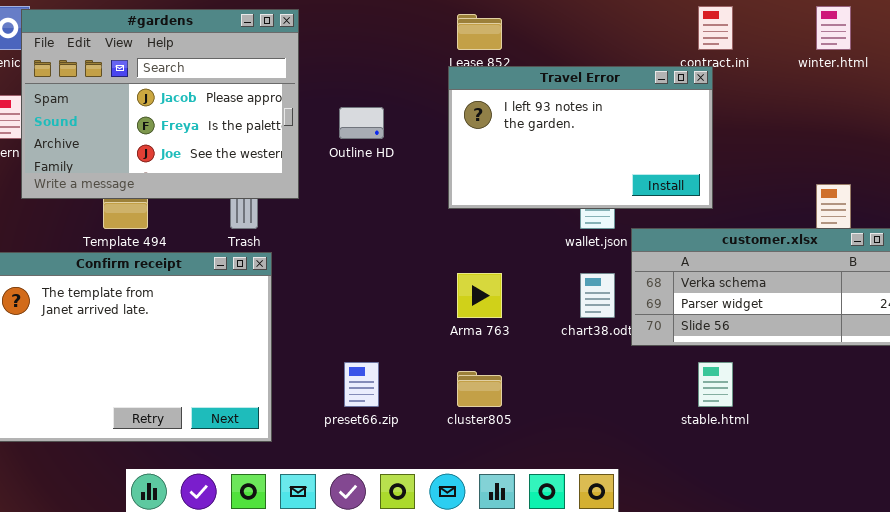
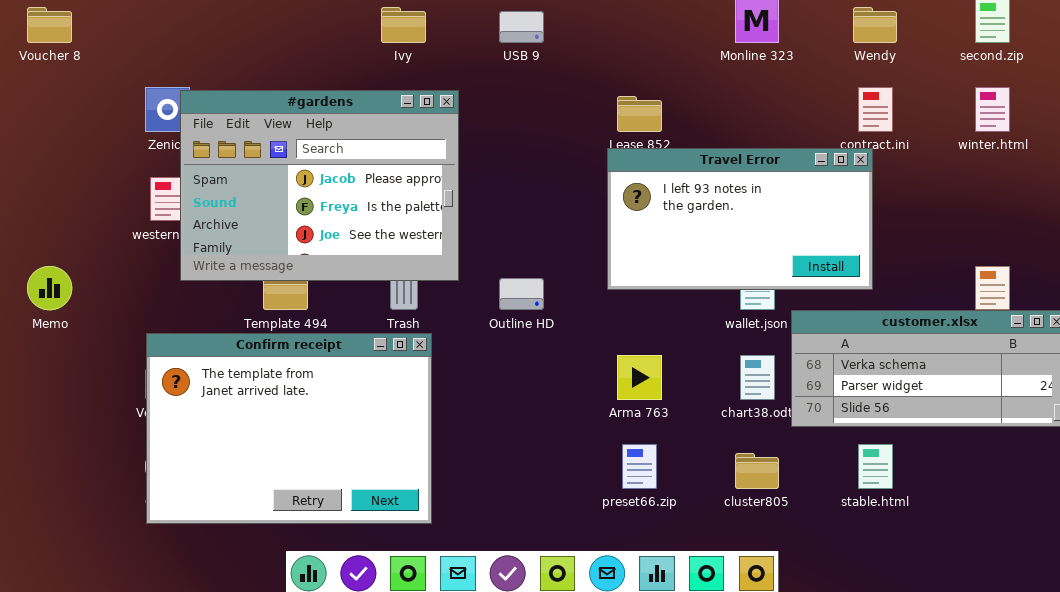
Outline HD: [339,107,384,139] -> [499,278,544,310], moved
preset66.zip: [344,362,379,407] -> [622,444,657,489], moved
cluster805: [457,371,502,407] -> [735,453,779,489], moved

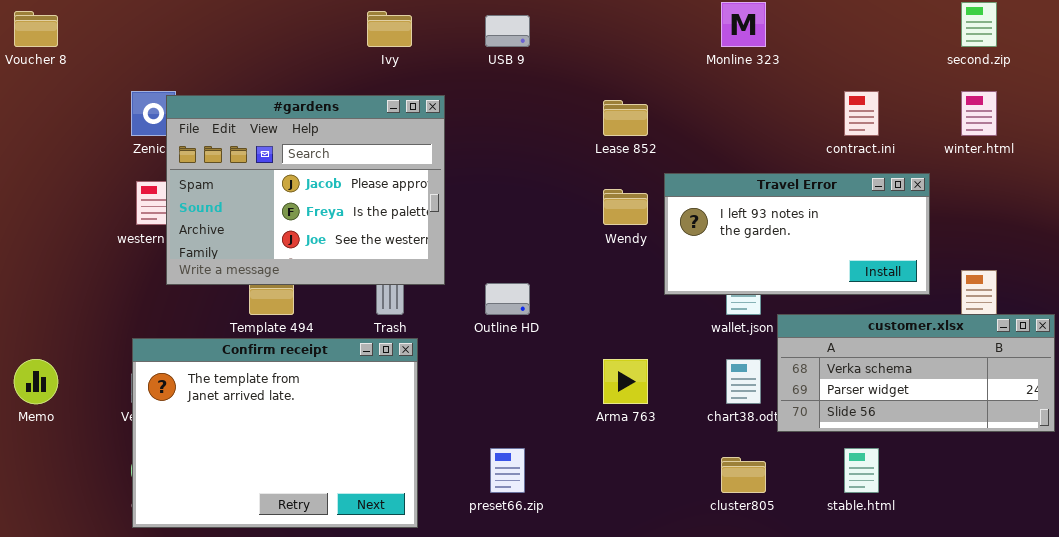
Wendy: [853,7,897,43] -> [603,189,648,225], moved
Travel Error: [607,148,873,290] -> [664,173,930,295], moved, resized
Memo: [27,266,72,310] -> [14,359,58,404], moved
preset66.zip: [622,444,657,489] -> [490,448,525,493], moved

